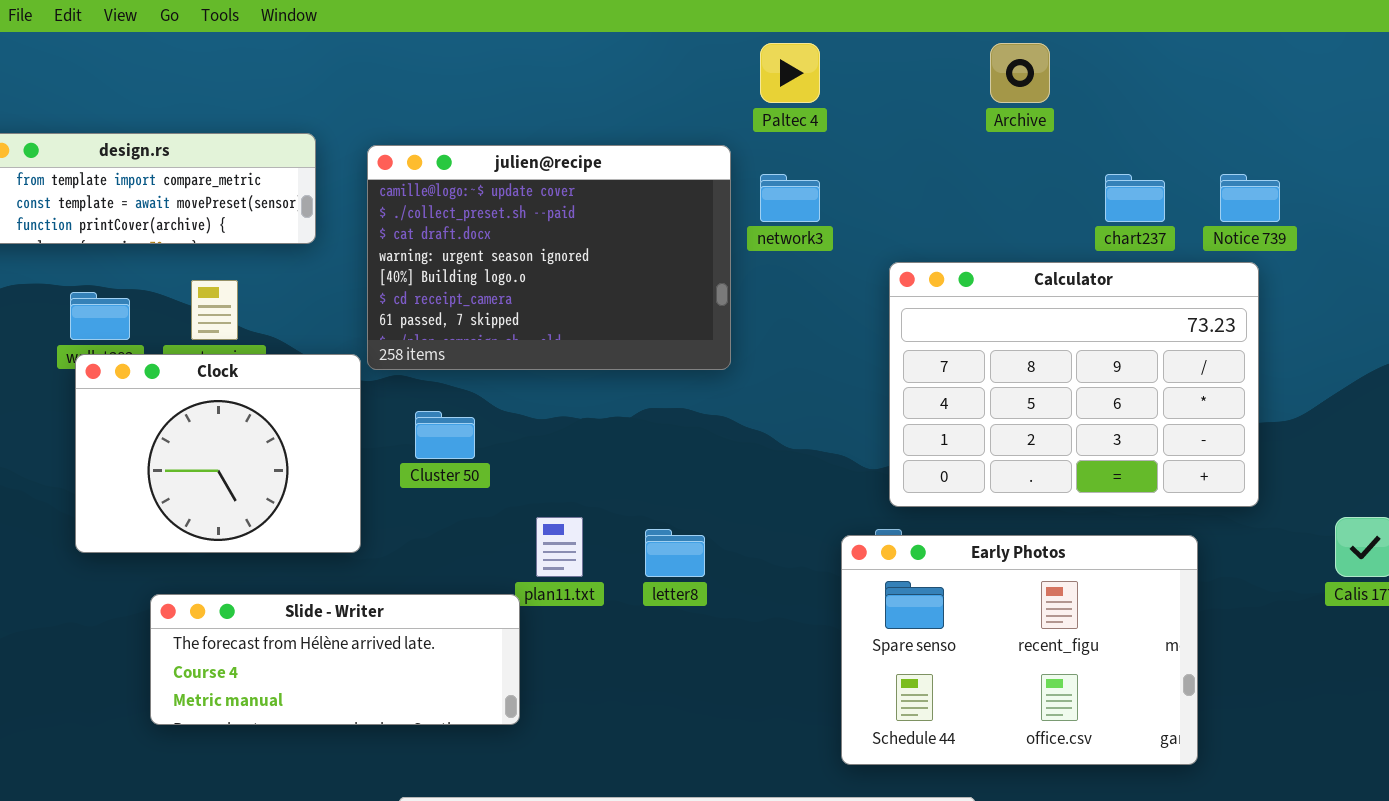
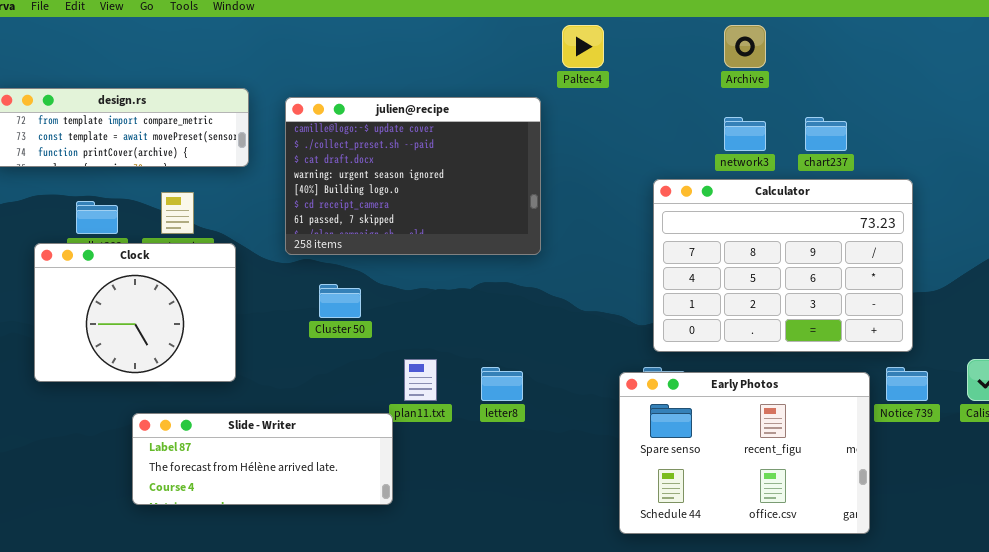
network3: [760,174,820,222] -> [724,117,766,151], moved
Notice 739: [1220,174,1280,222] -> [886,367,928,401], moved
Clock: [75,354,361,553] -> [34,243,236,382], moved
Slide - Writer: [150,594,520,725] -> [132,413,393,505], scrolled up 1 row

